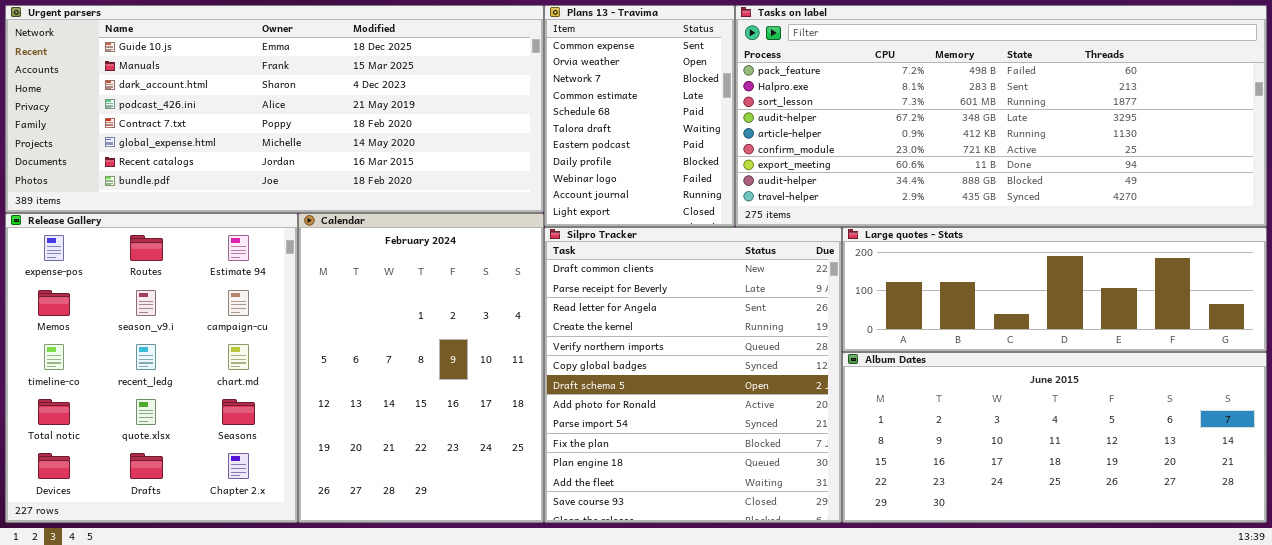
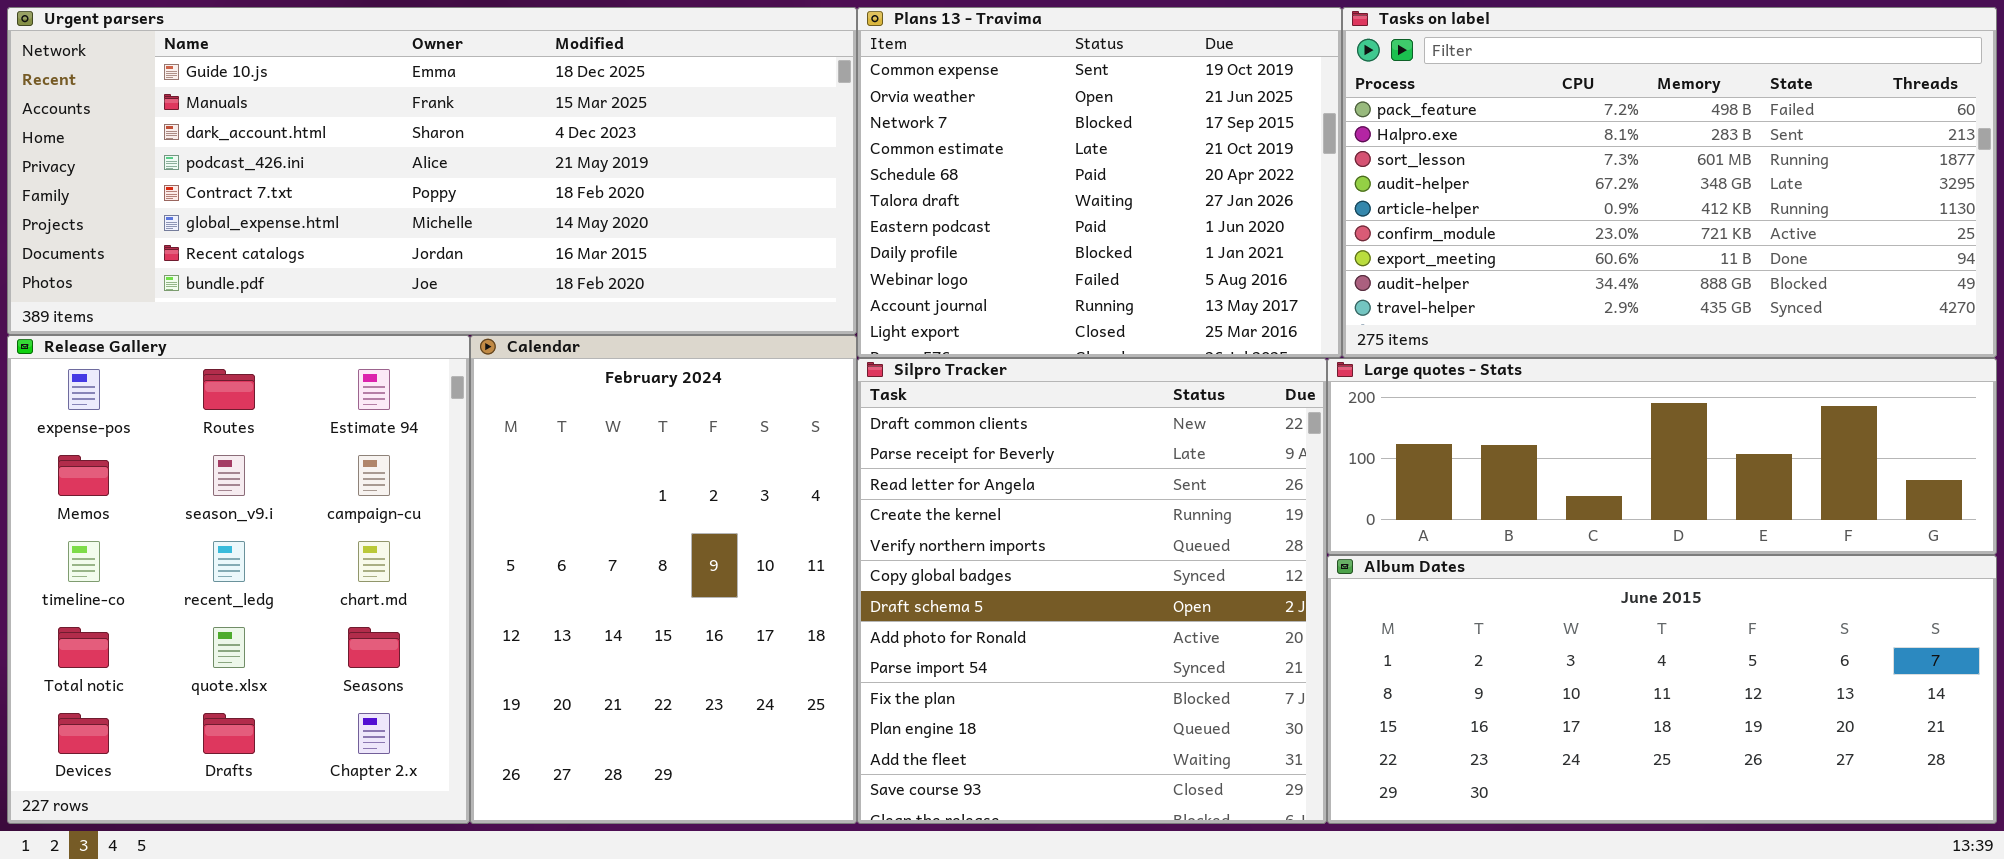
Plans 13 - Travima: [544,5,735,227] -> [857,7,1342,358], resized
Tasks on label: [735,5,1267,227] -> [1342,7,1997,358], resized

